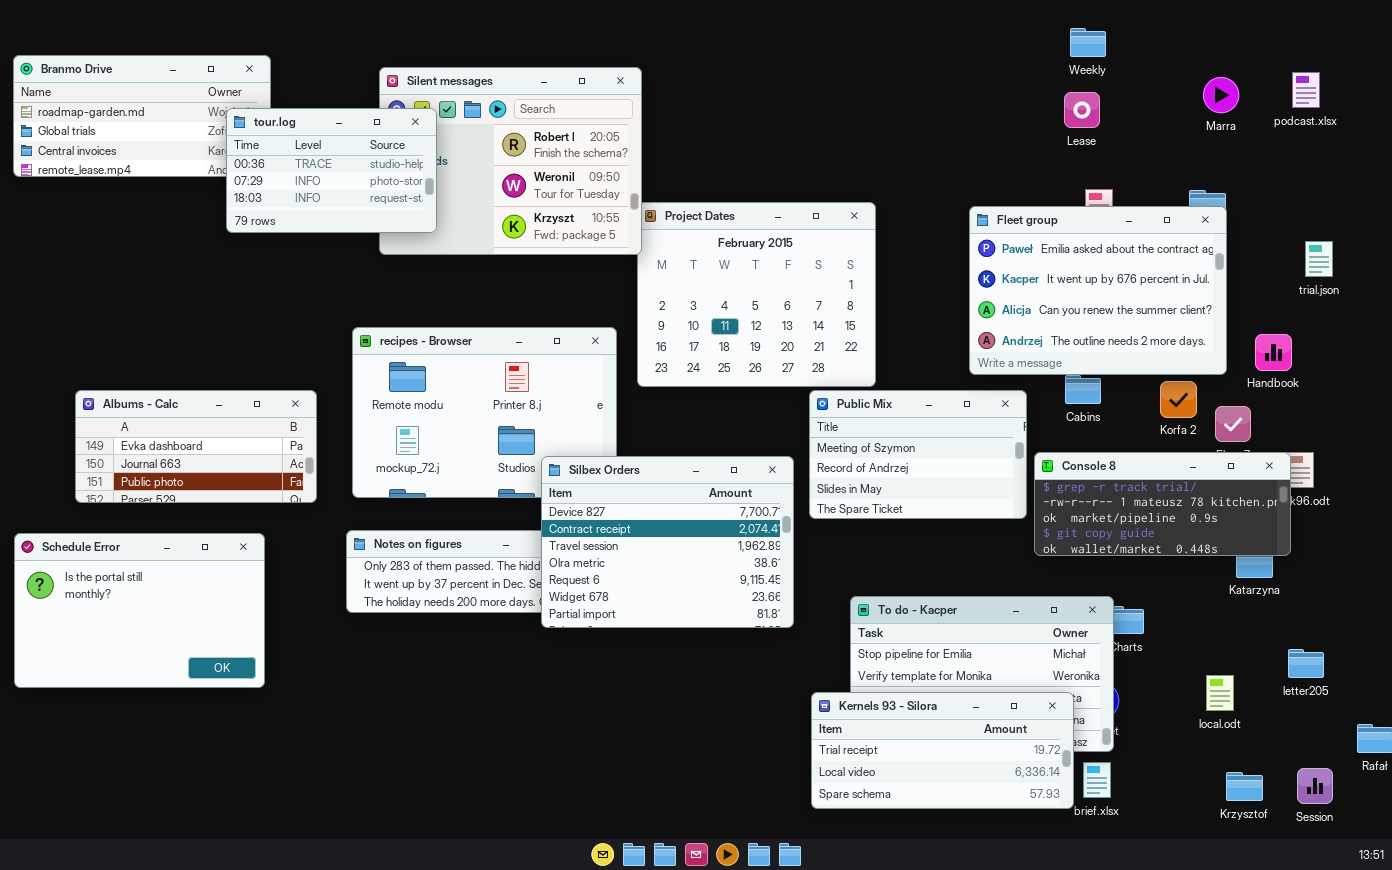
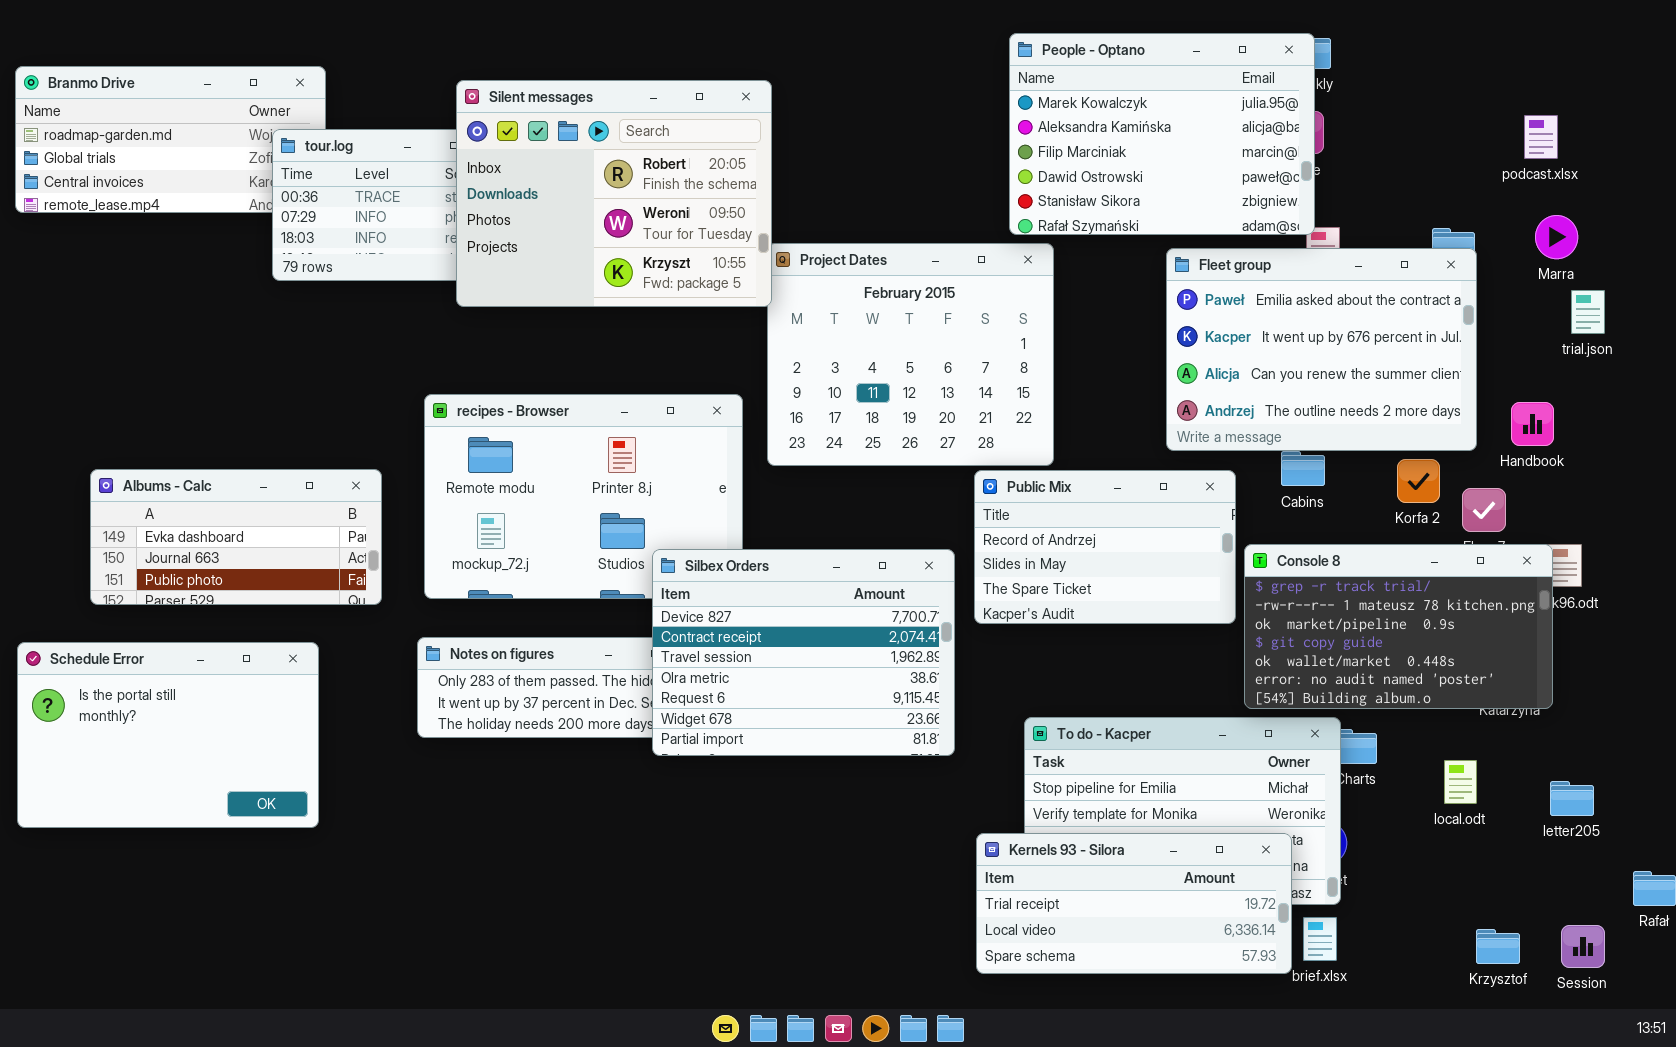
People - Optano: none -> [1009,33,1315,235], opened
Silent messages: [379,67,642,255] -> [456,80,772,307], raised
podcast.xlsx: [1292,72,1320,108] -> [1524,115,1558,159], moved
Marra: [1203,77,1239,113] -> [1535,215,1578,259], moved
Public Mix: [809,390,1027,519] -> [974,470,1236,624], scrolled down 1 row
Console 8: [1034,452,1291,556] -> [1244,544,1553,709], resized
local.odt: [1206,675,1234,711] -> [1444,760,1477,804], moved

